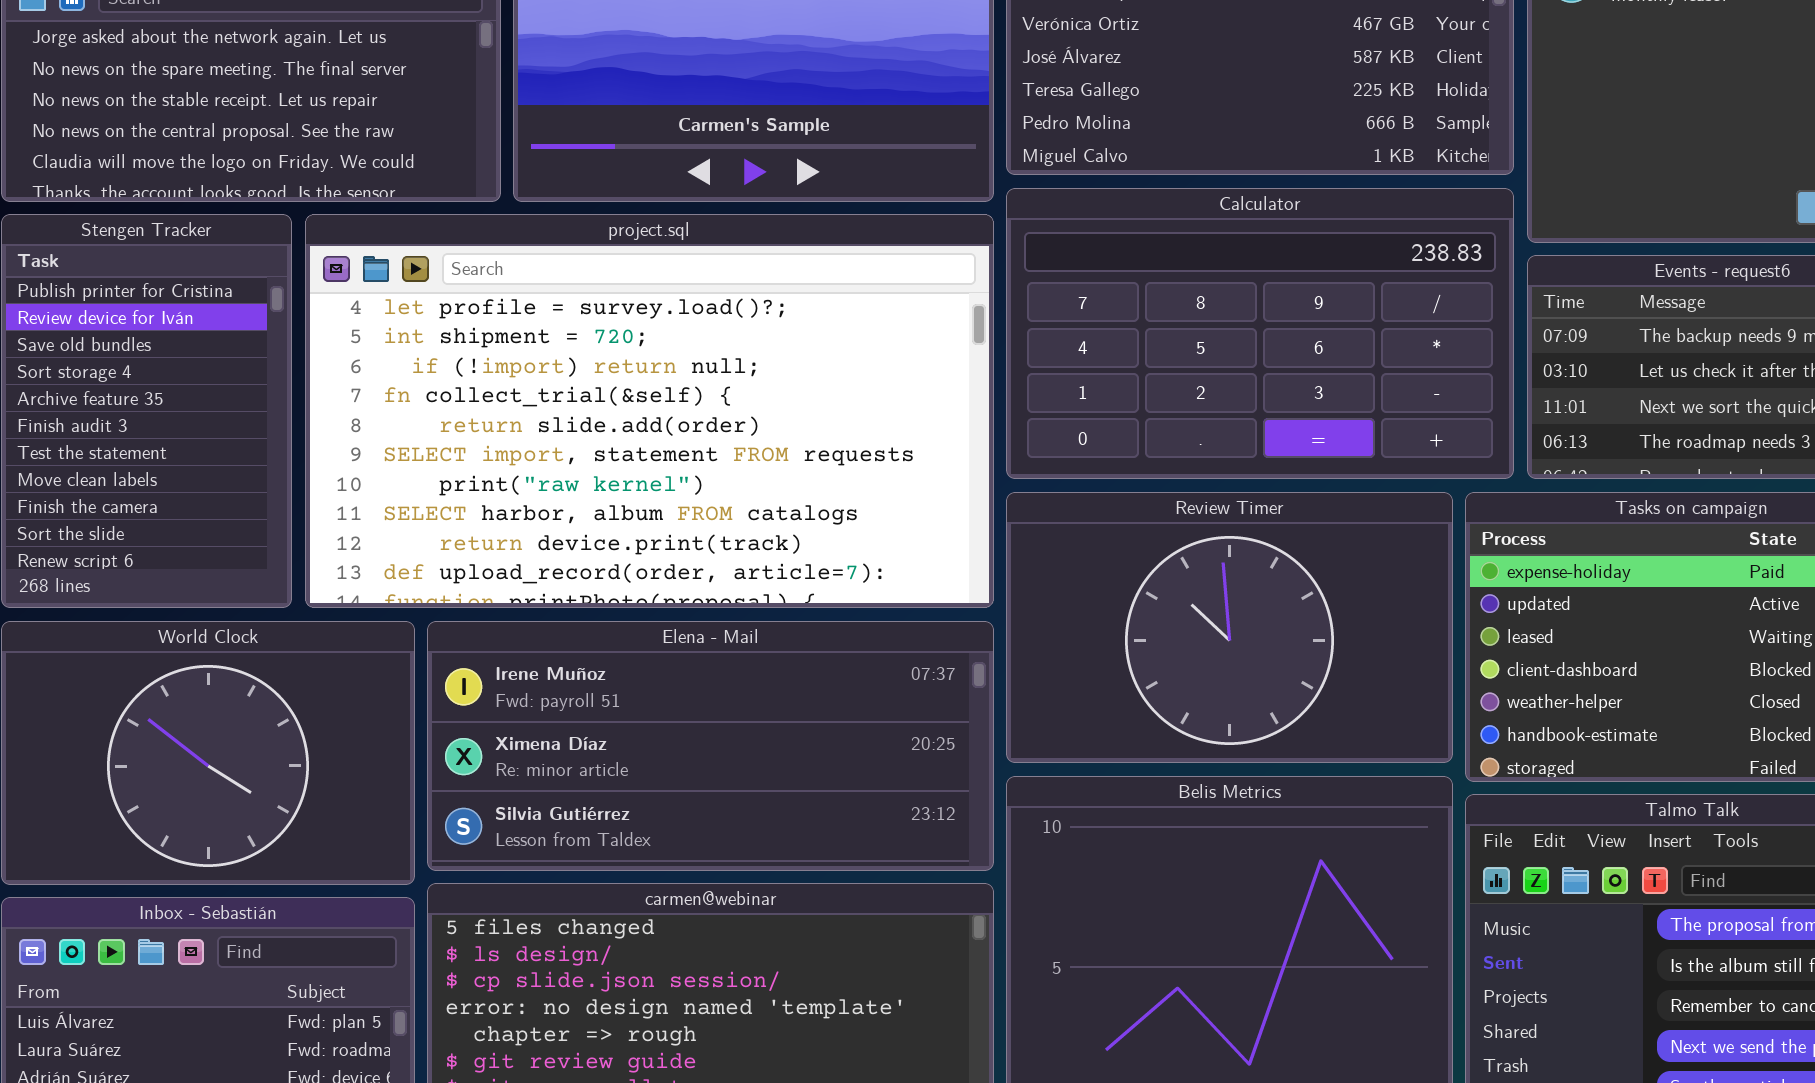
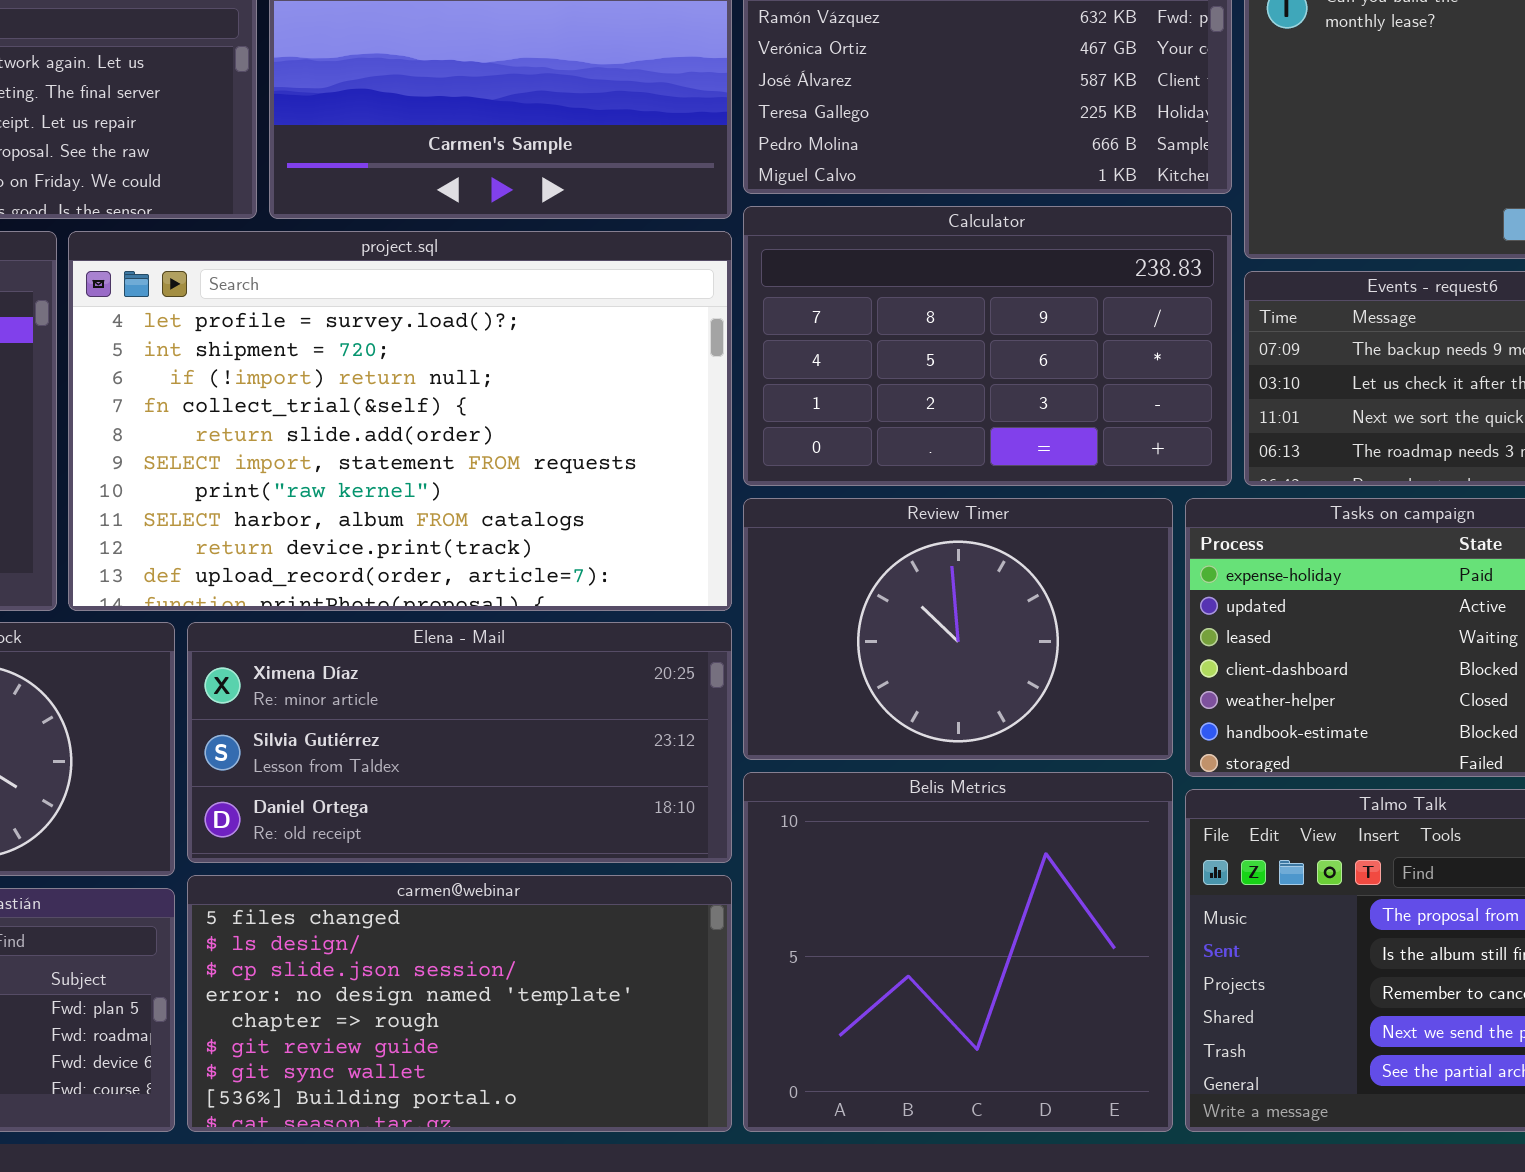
Elena - Mail: [427,621,994,871] -> [187,622,732,863], scrolled down 1 row

